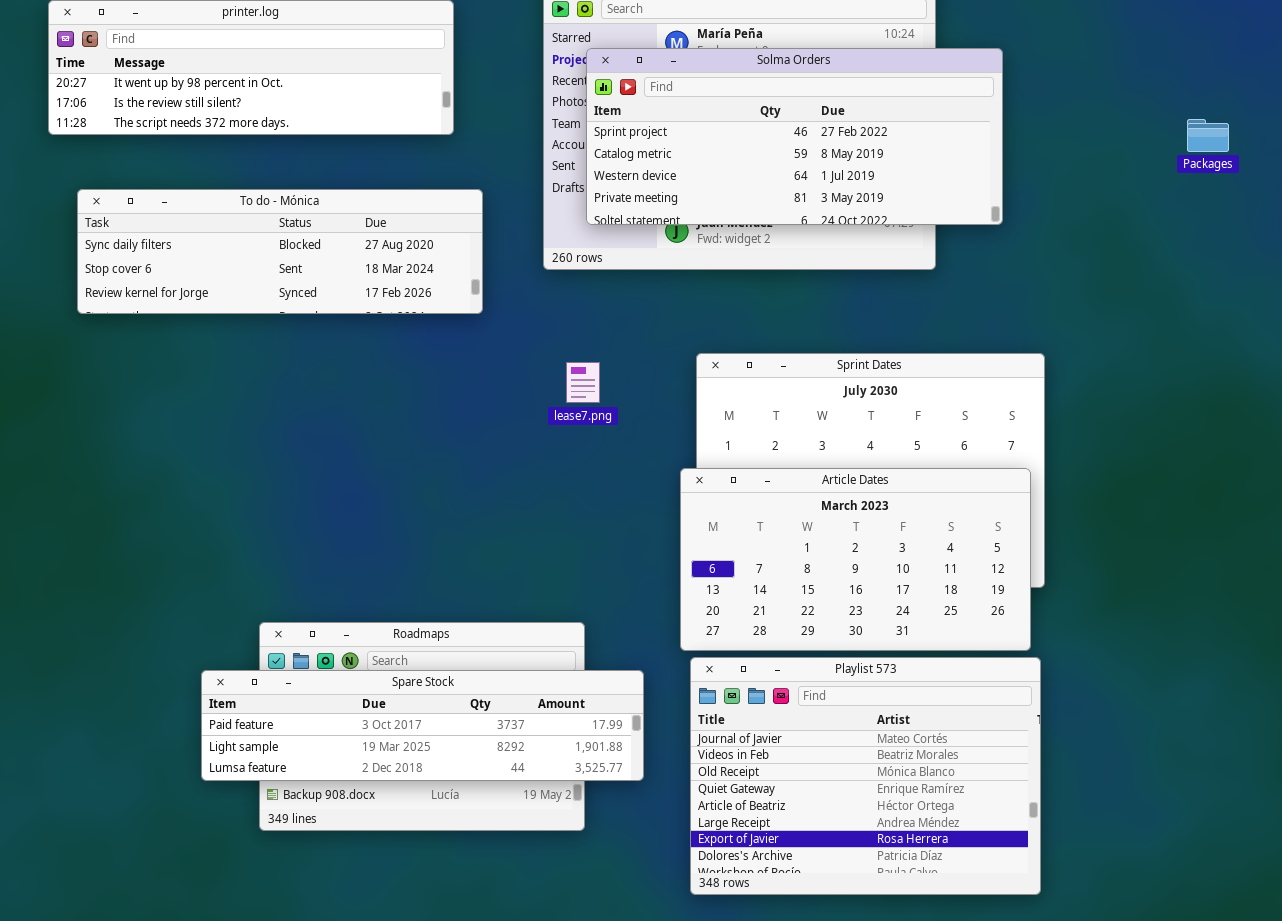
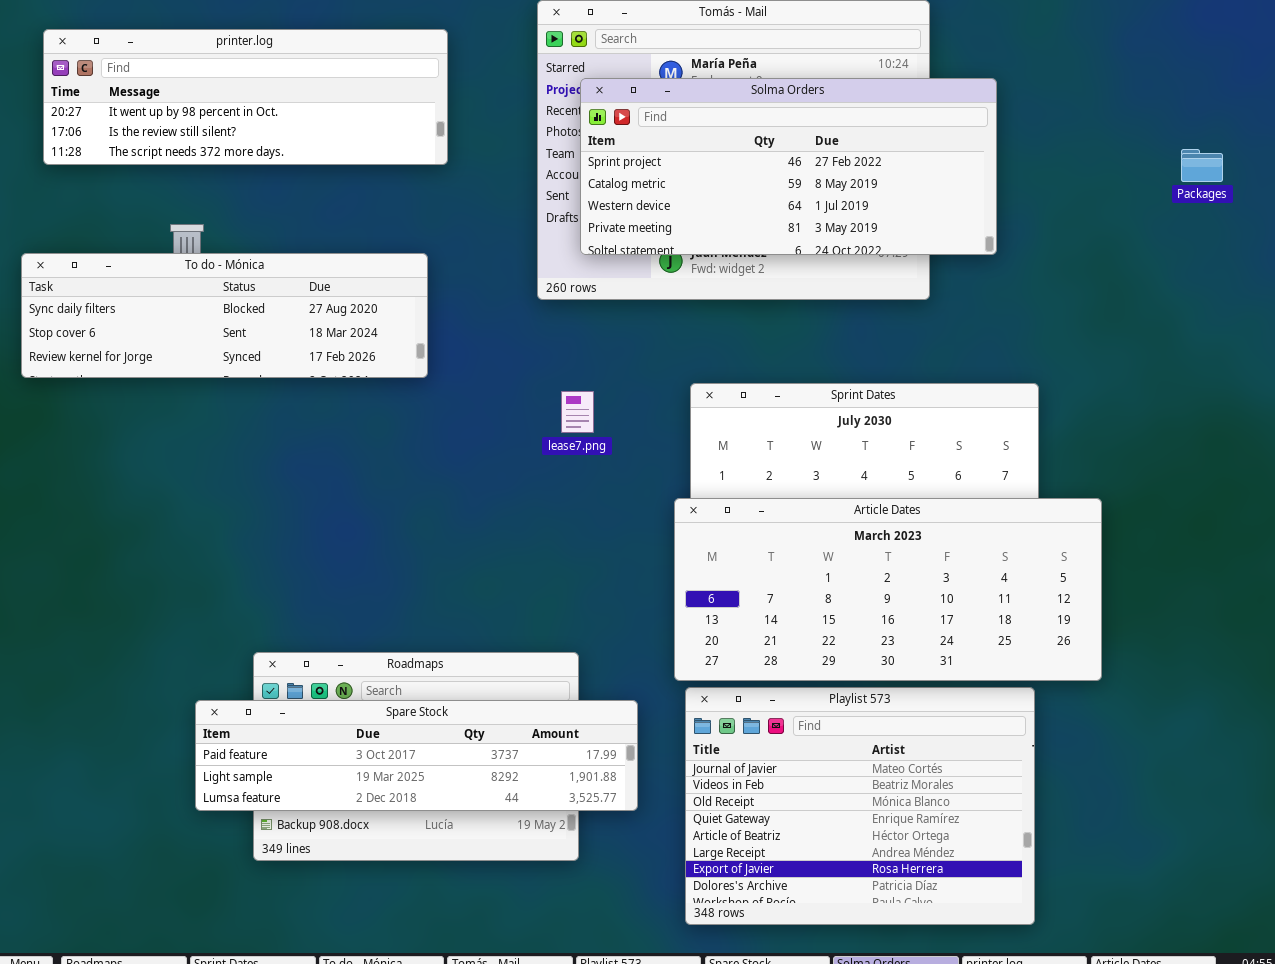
To do - Mónica: [77,189,483,314] -> [21,253,428,378], moved
Article Dates: [680,468,1031,651] -> [674,498,1102,681], resized

